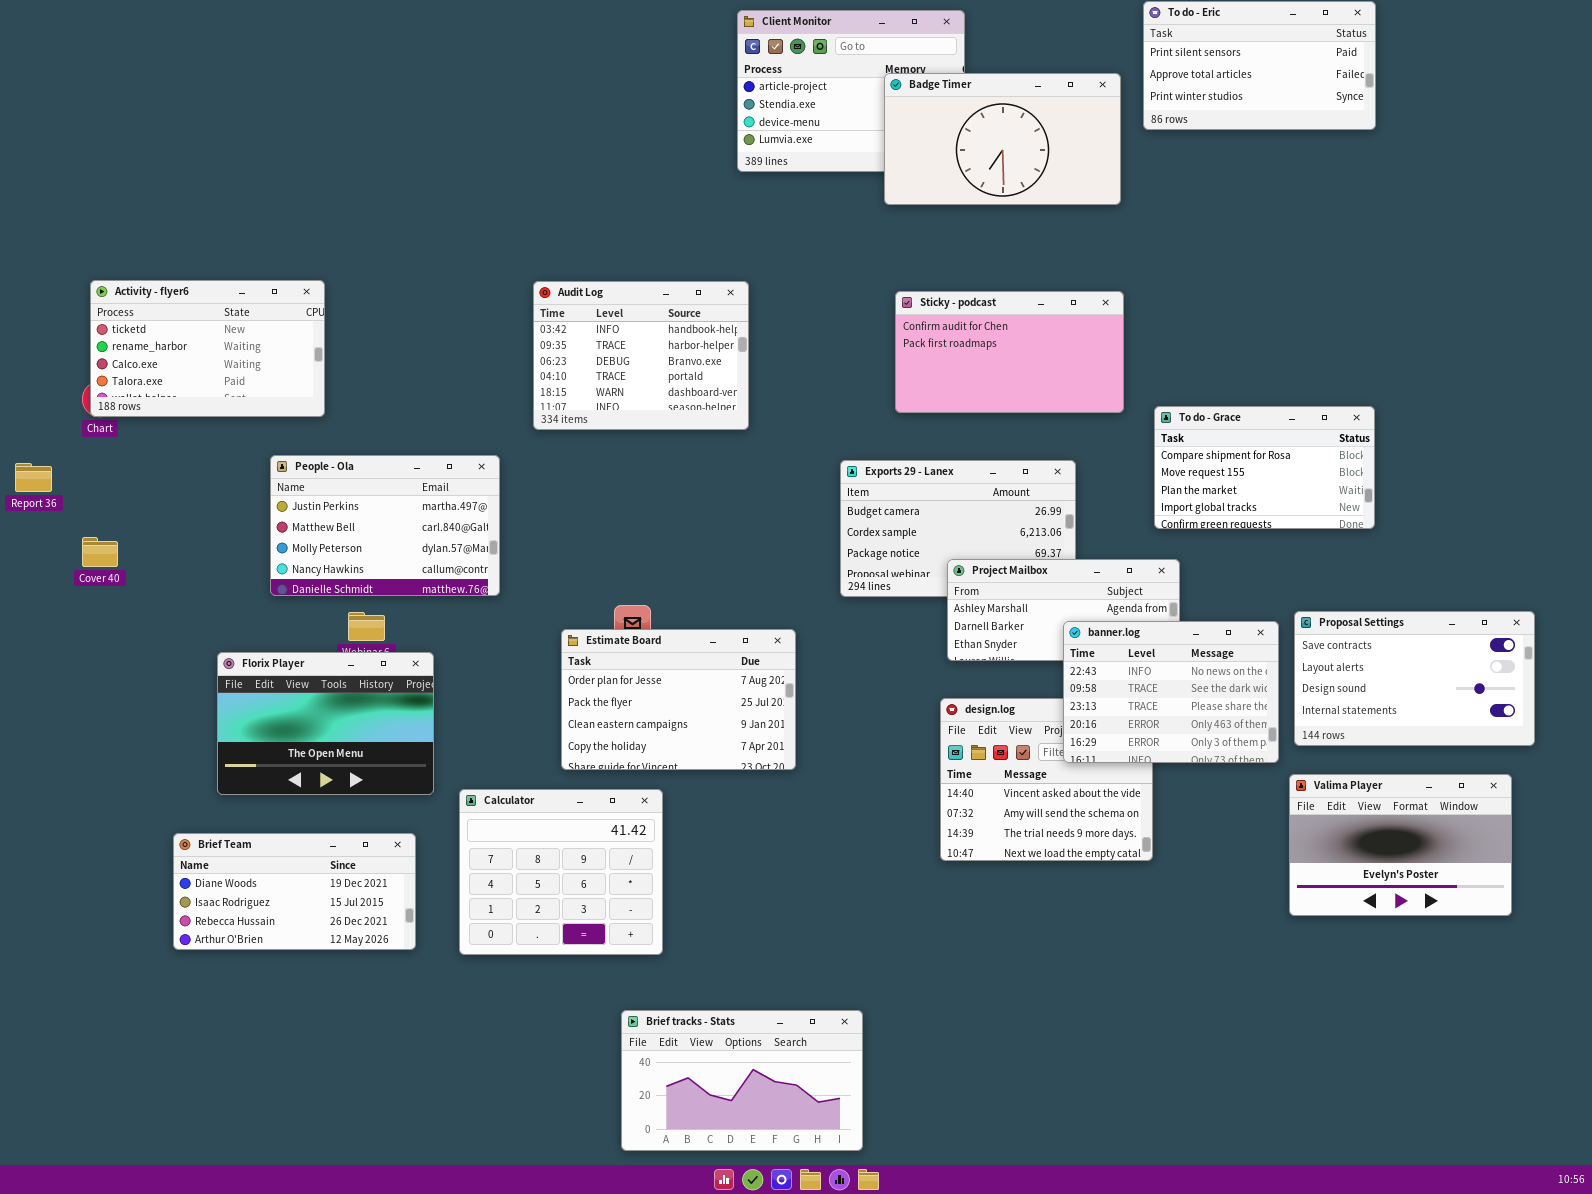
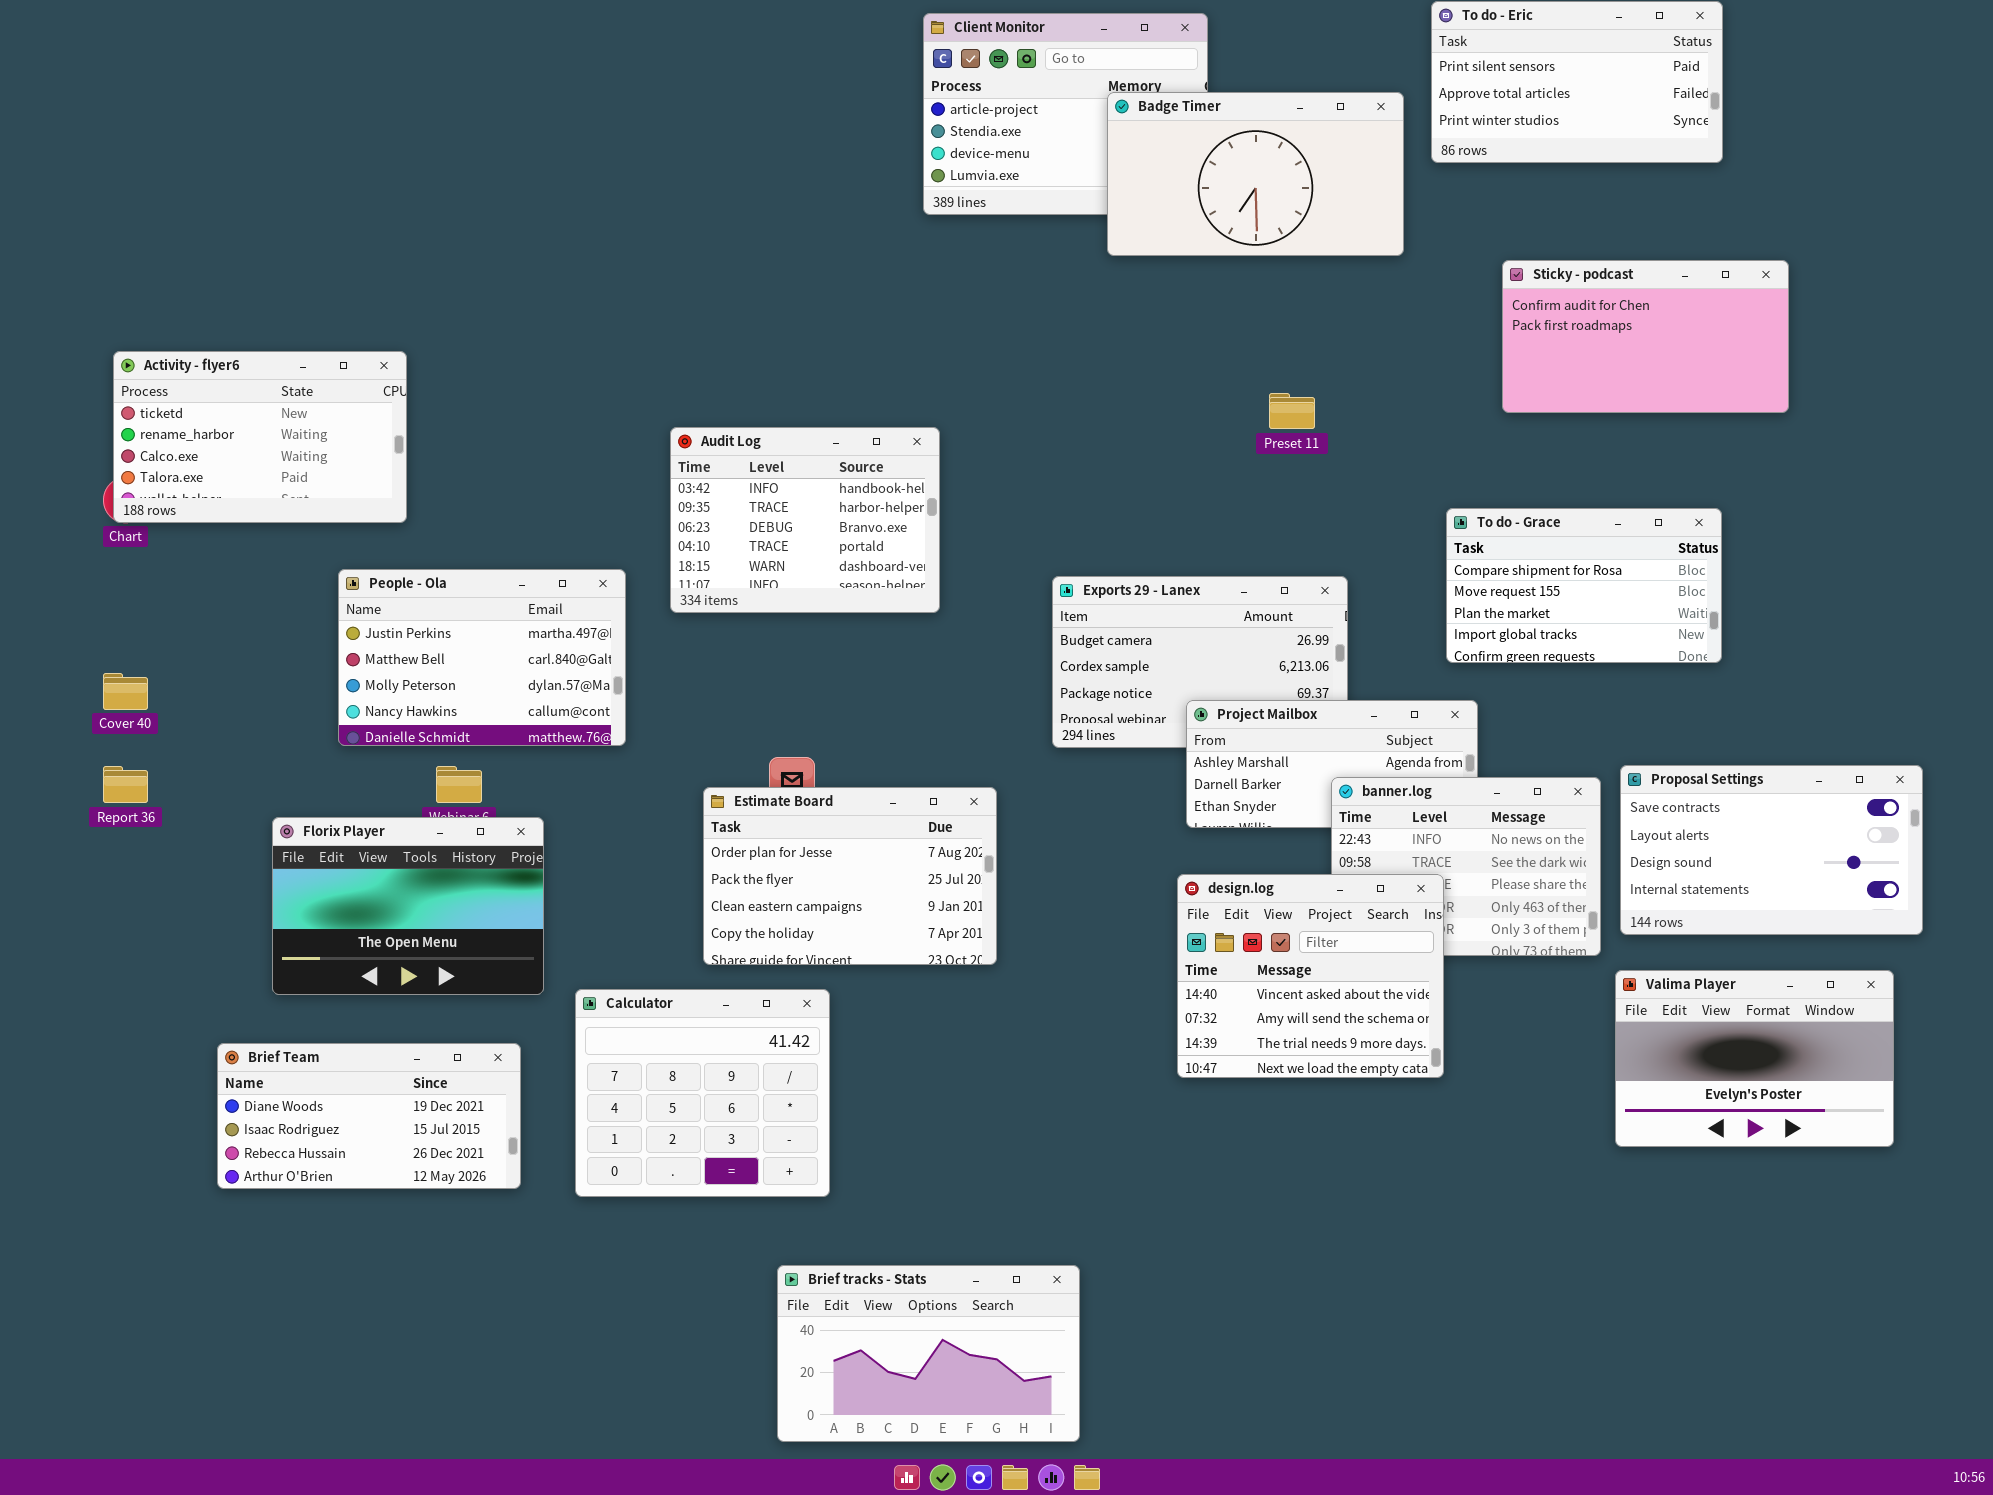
Audit Log: [533,281,749,430] -> [670,427,940,613], moved
Sticky - podcast: [895,291,1124,413] -> [1502,260,1789,413], moved
Report 36: [15,463,52,492] -> [103,766,148,803], moved
design.log: [940,698,1153,861] -> [1177,874,1444,1078], raised

